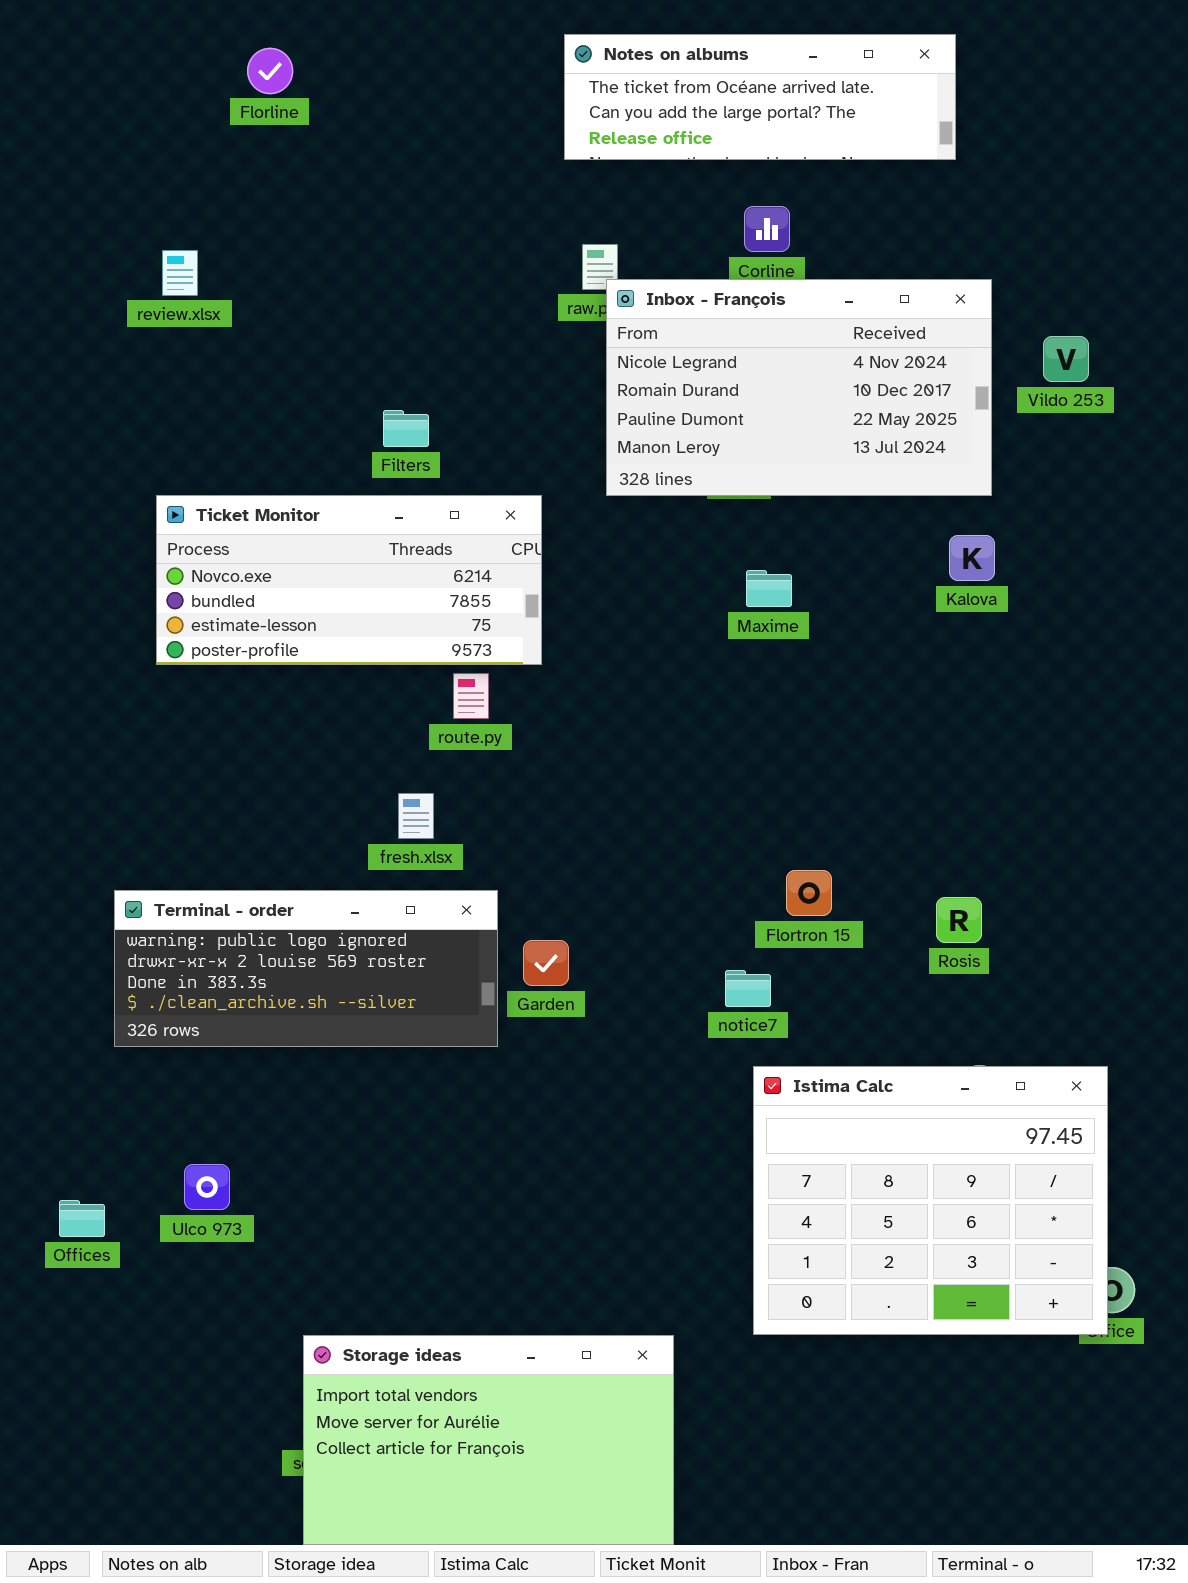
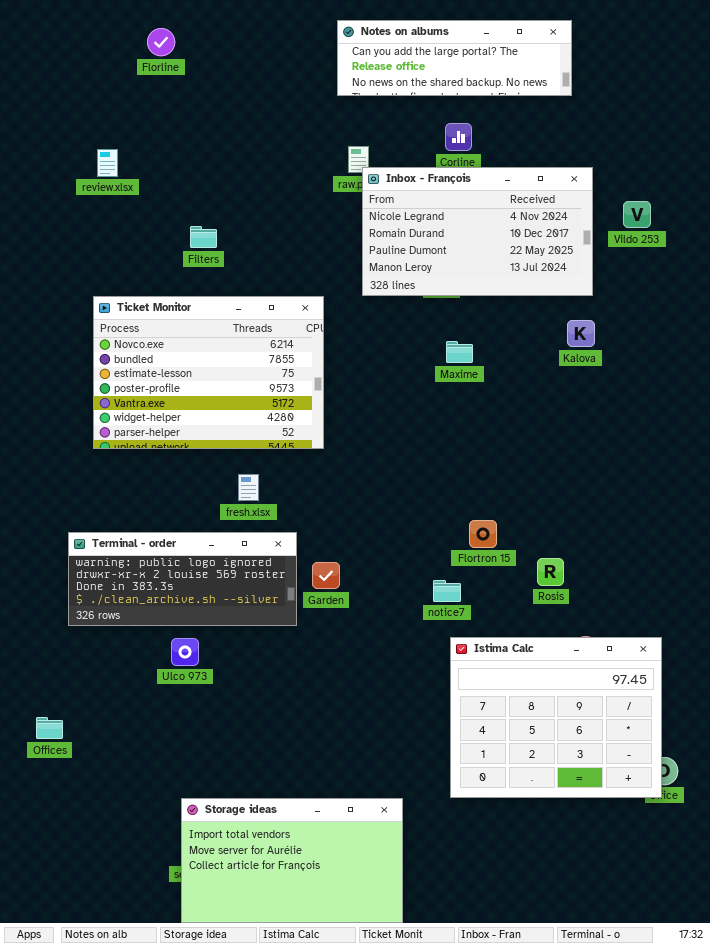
Notes on albums: [564,34,956,160] -> [337,20,572,96], scrolled down 1 row
Filters: [383,410,429,447] -> [190,226,217,248], moved
Ticket Monitor: [156,495,542,665] -> [93,296,324,449], resized
Rosis: [936,897,982,943] -> [537,558,564,586], moved
Ulco 973: [184,1164,230,1210] -> [171,638,199,666], moved

